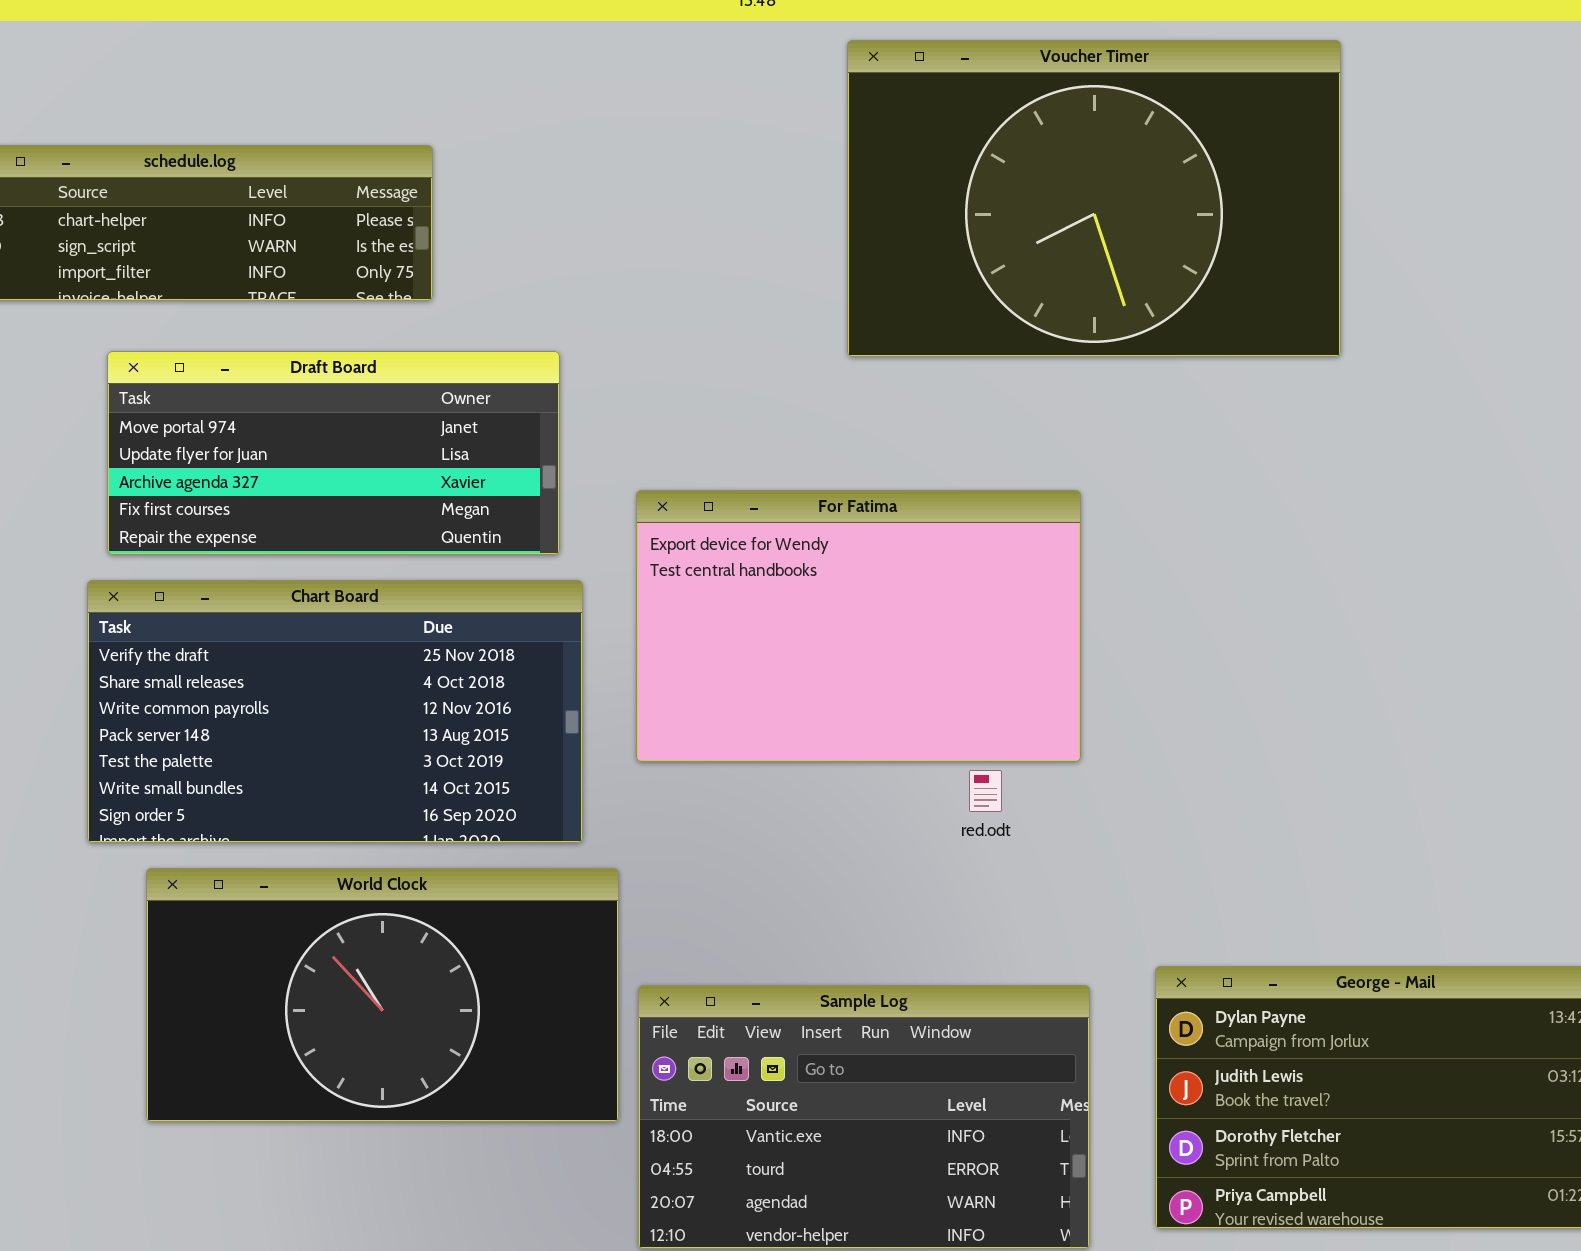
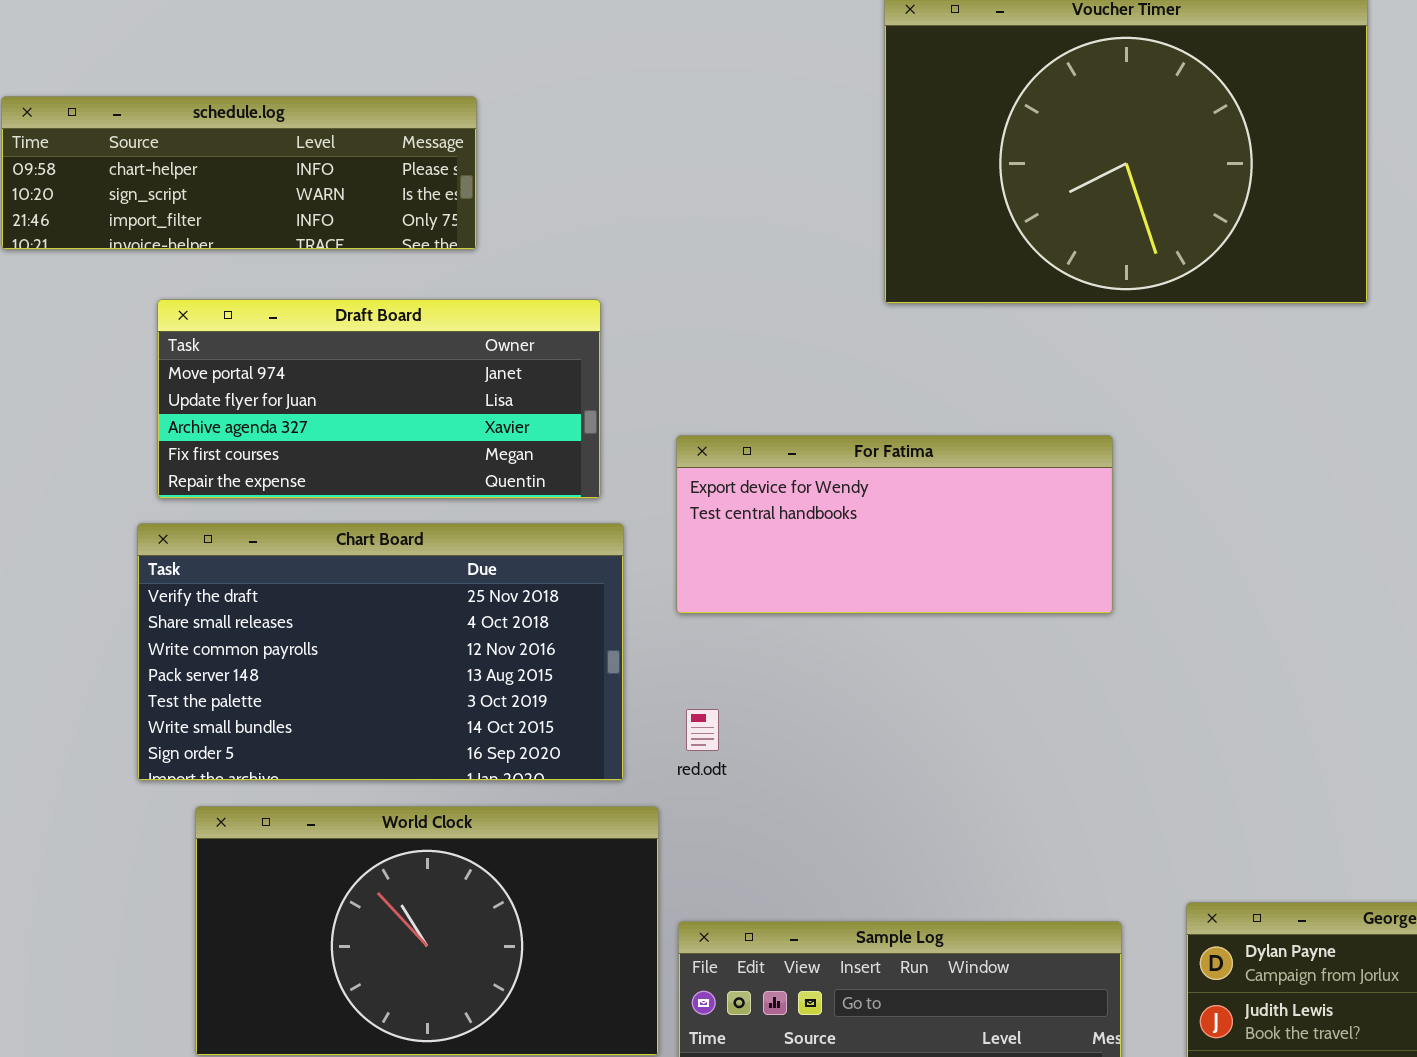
For Fatima: [636,490,1081,762] -> [676,435,1113,614], resized
red.odt: [969,770,1002,812] -> [686,709,719,751], moved

